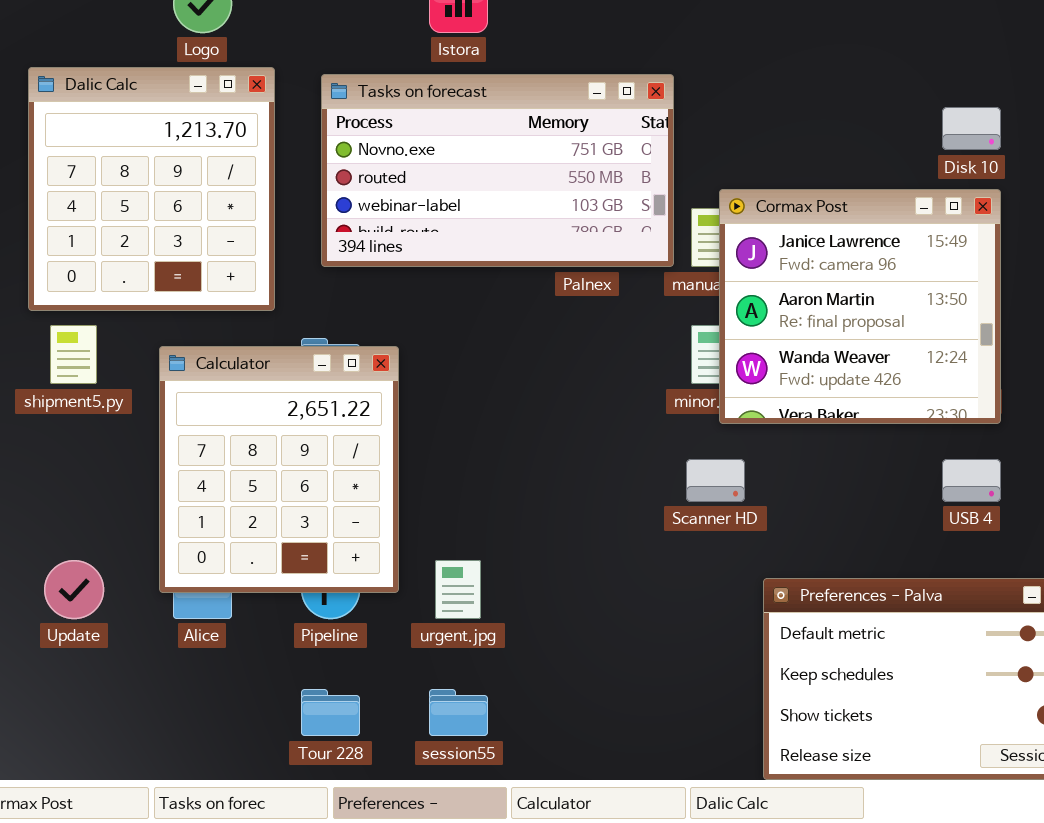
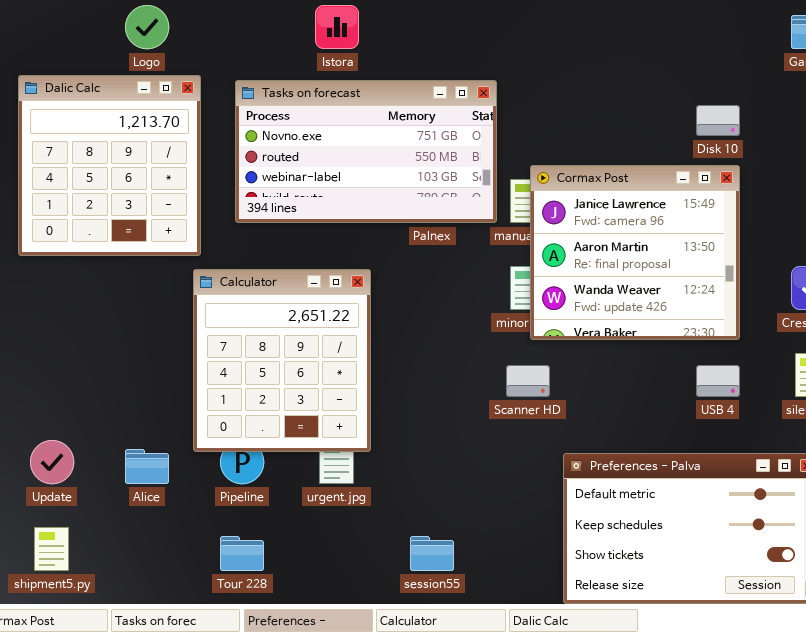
shipment5.py: [50,325,97,384] -> [34,527,69,571], moved
Calculator: [159,346,399,593] -> [193,269,371,452], moved
session55: [429,689,488,736] -> [410,536,454,571], moved

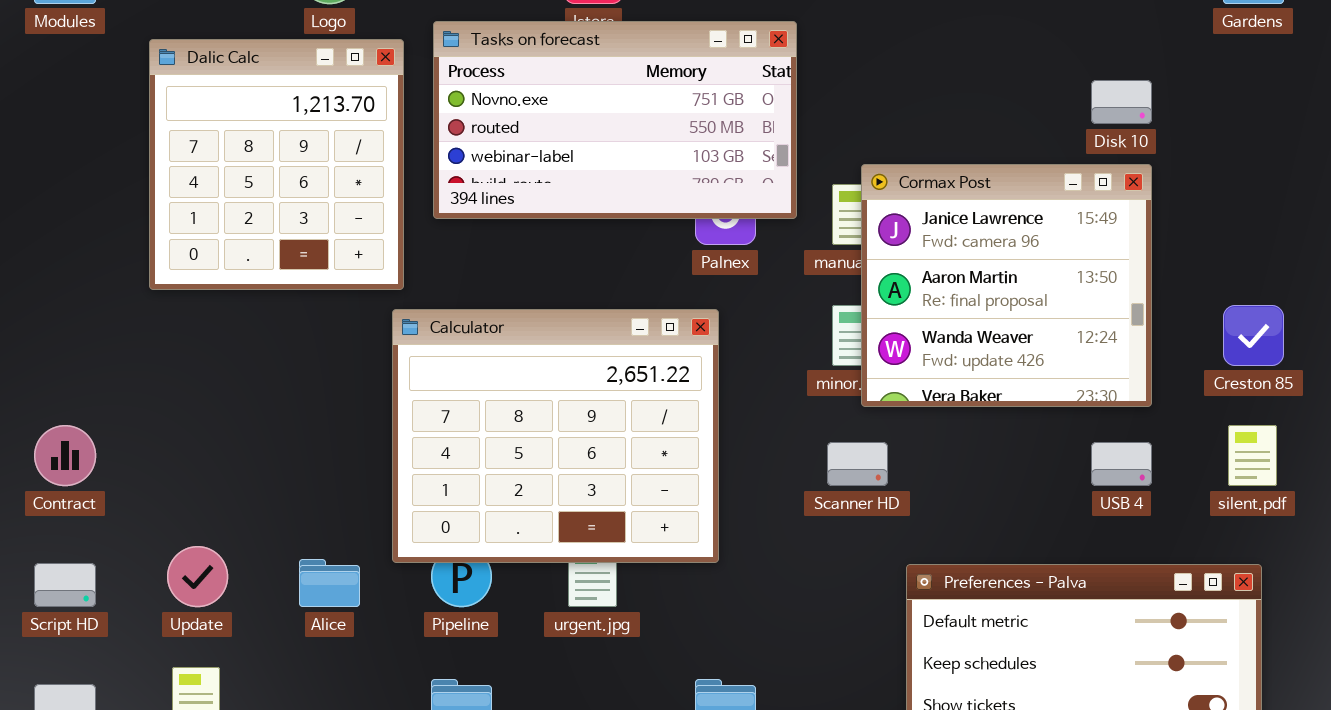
Tasks on forecast: [235,80,497,223] -> [433,21,797,219], moved
Calculator: [193,269,371,452] -> [392,309,719,563], resized

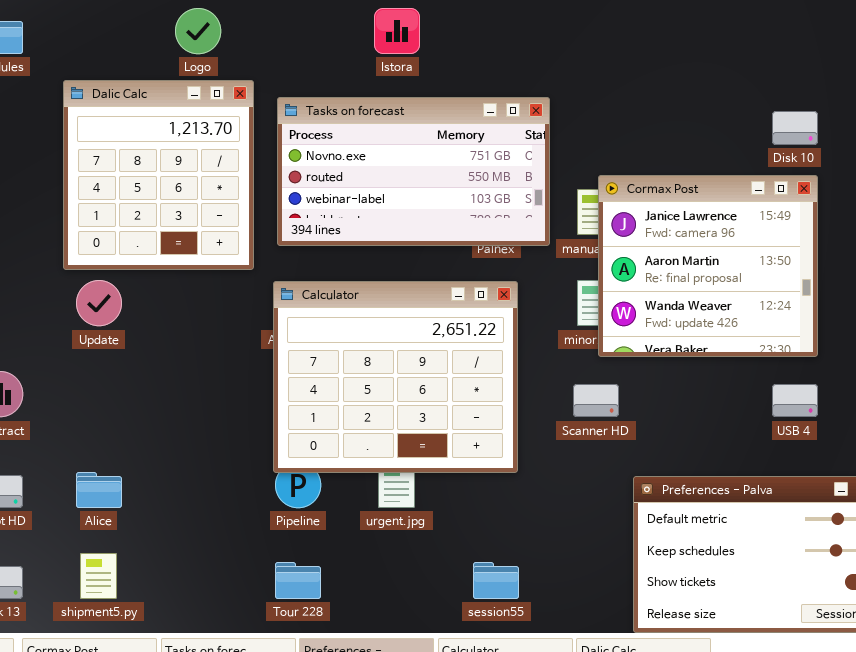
Tasks on forecast: [433,21,797,219] -> [277,97,550,246], moved
Calculator: [392,309,719,563] -> [273,281,518,473], moved
Update: [167,546,228,607] -> [76,280,122,326], moved
Alice: [299,559,360,607] -> [76,472,122,508], moved

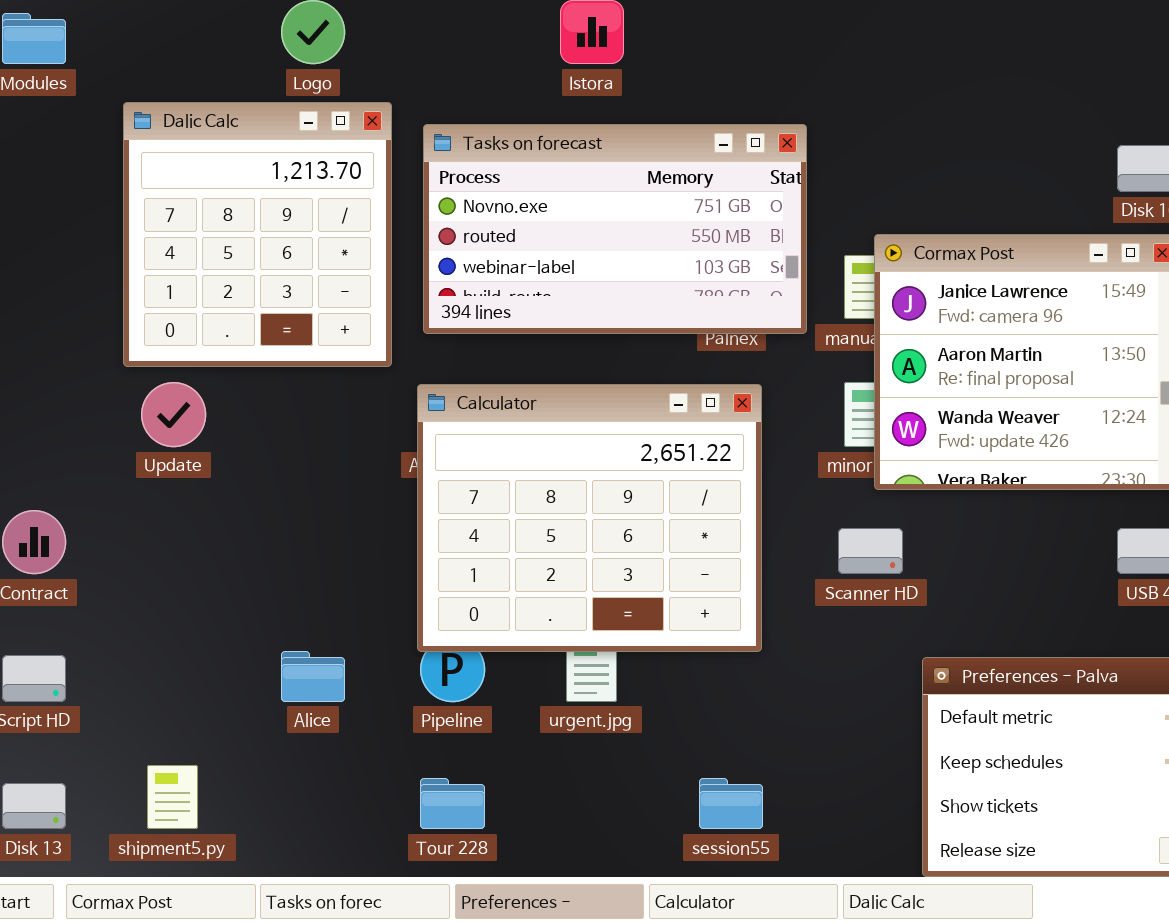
Alice: [76,472,122,508] -> [281,651,345,702], moved

